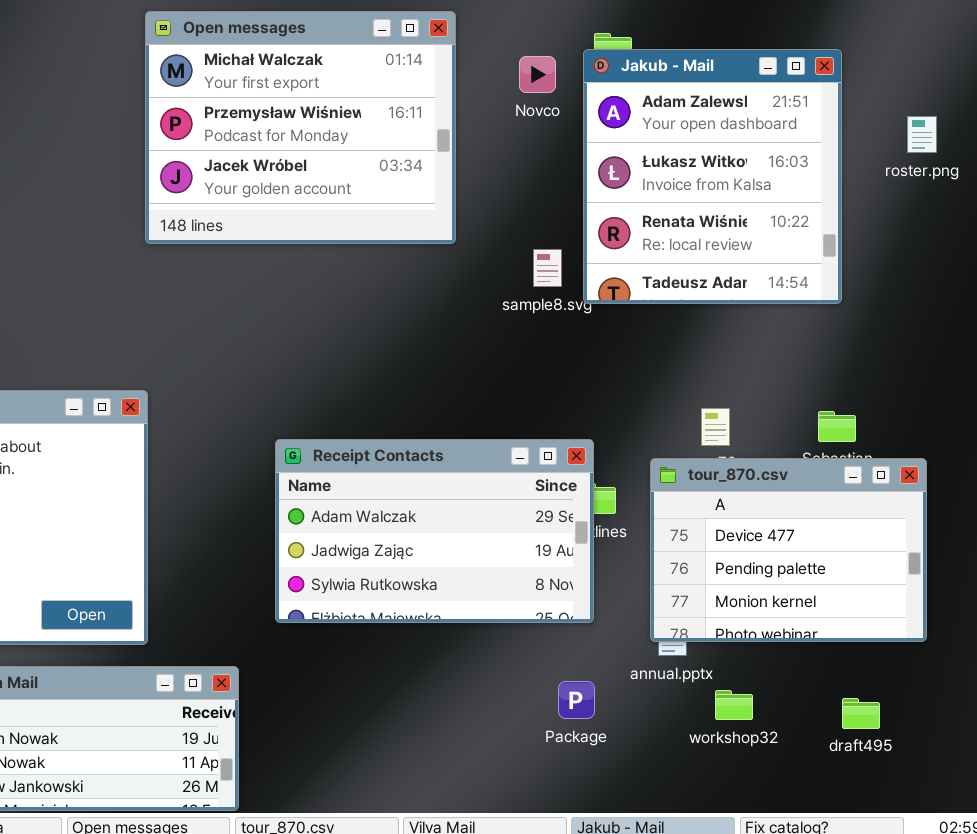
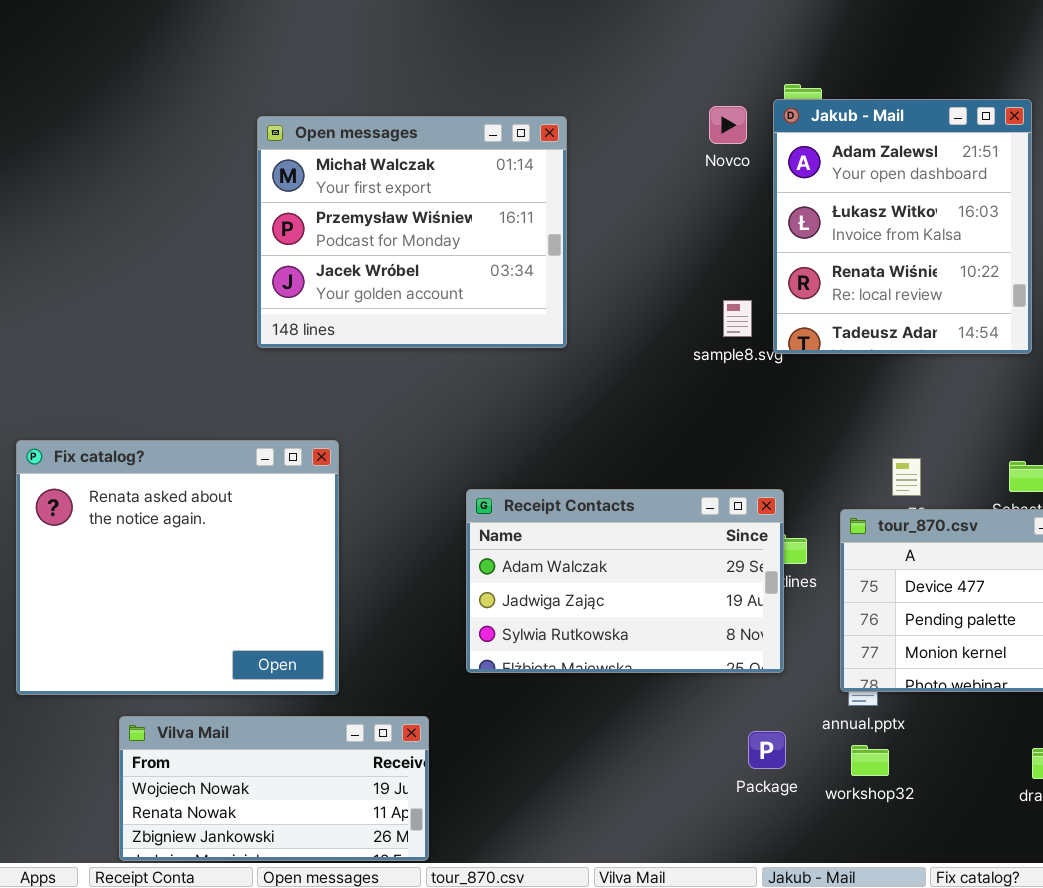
Open messages: [145,11,456,244] -> [257,116,567,348], moved
workshop32: [715,690,753,720] -> [851,745,889,776], moved

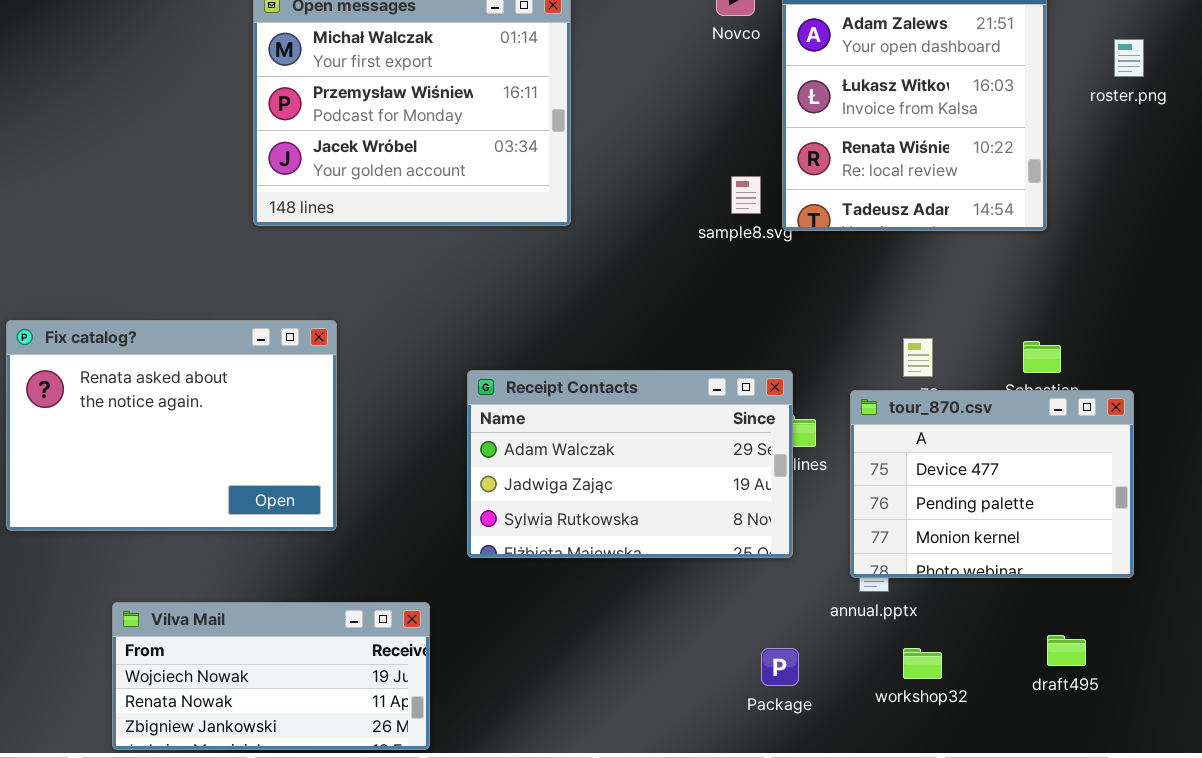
Fix catalog?: [16,440,339,695] -> [6,320,337,531], resized
Package: [748,731,786,769] -> [761,648,799,686], moved
workshop32: [851,745,889,776] -> [903,648,942,679], moved

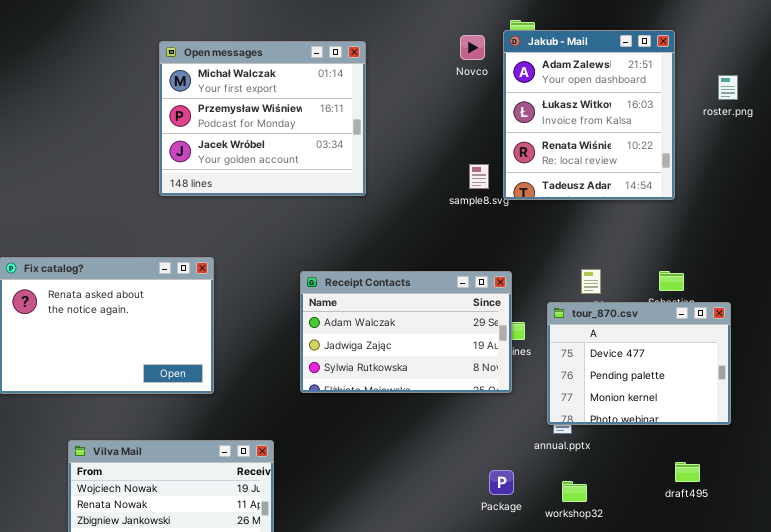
Receipt Contacts: [467,370,793,558] -> [300,271,512,393], moved
workshop32: [903,648,942,679] -> [562,481,587,502], moved

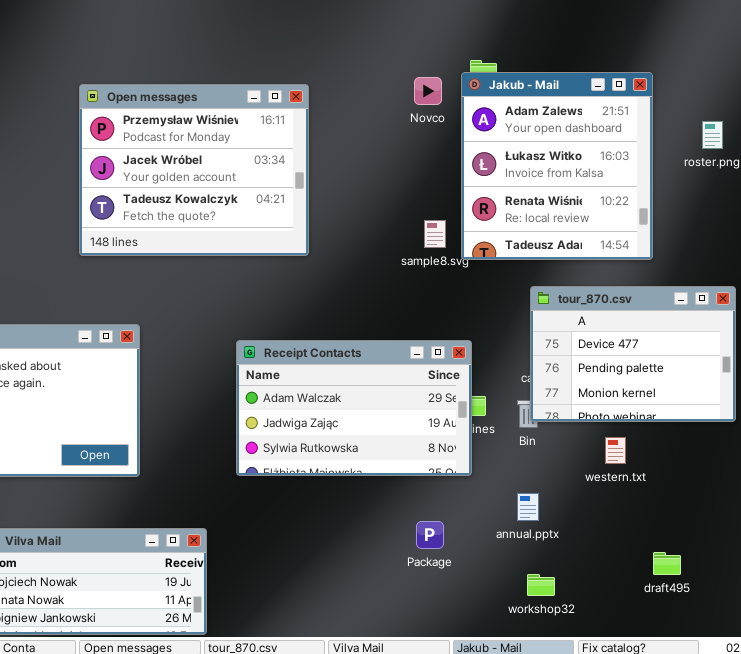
Open messages: [159,41,366,196] -> [79,84,309,256], scrolled down 1 row
tour_870.csv: [547,302,731,425] -> [530,286,736,422], moved
Package: [489,470,514,495] -> [416,521,444,549], moved

